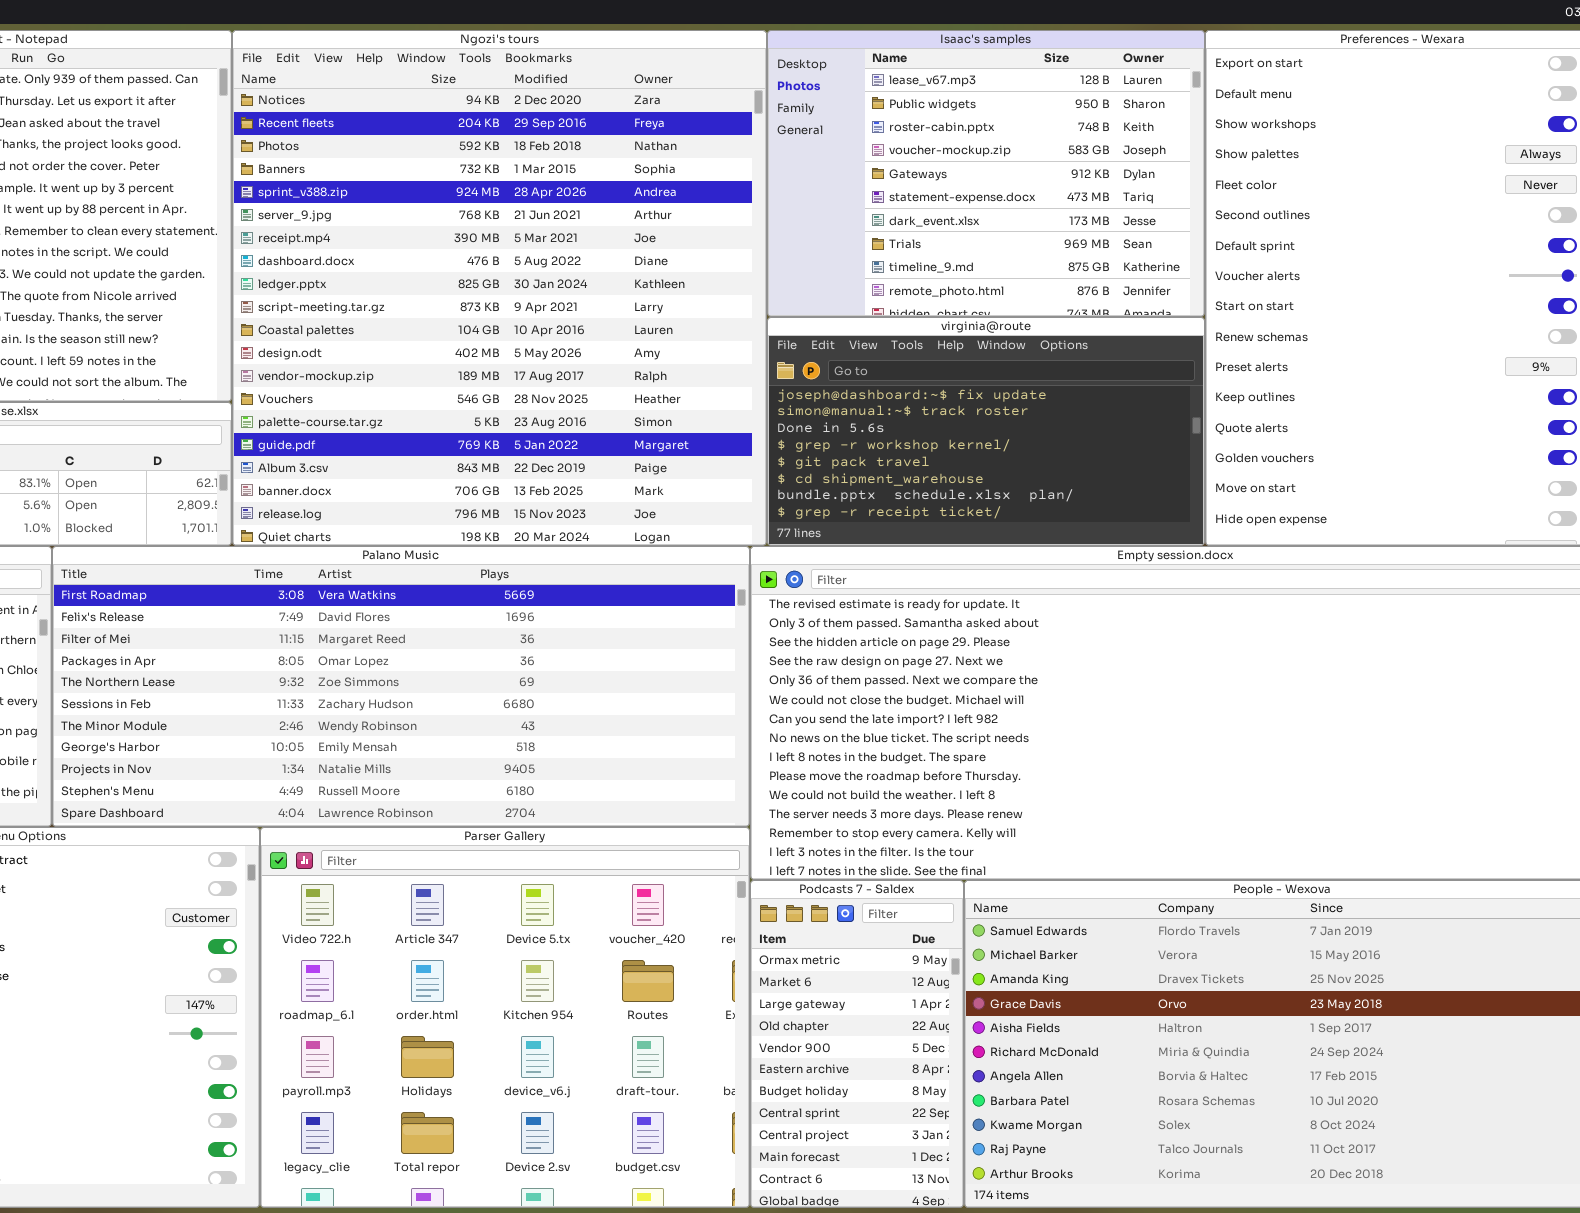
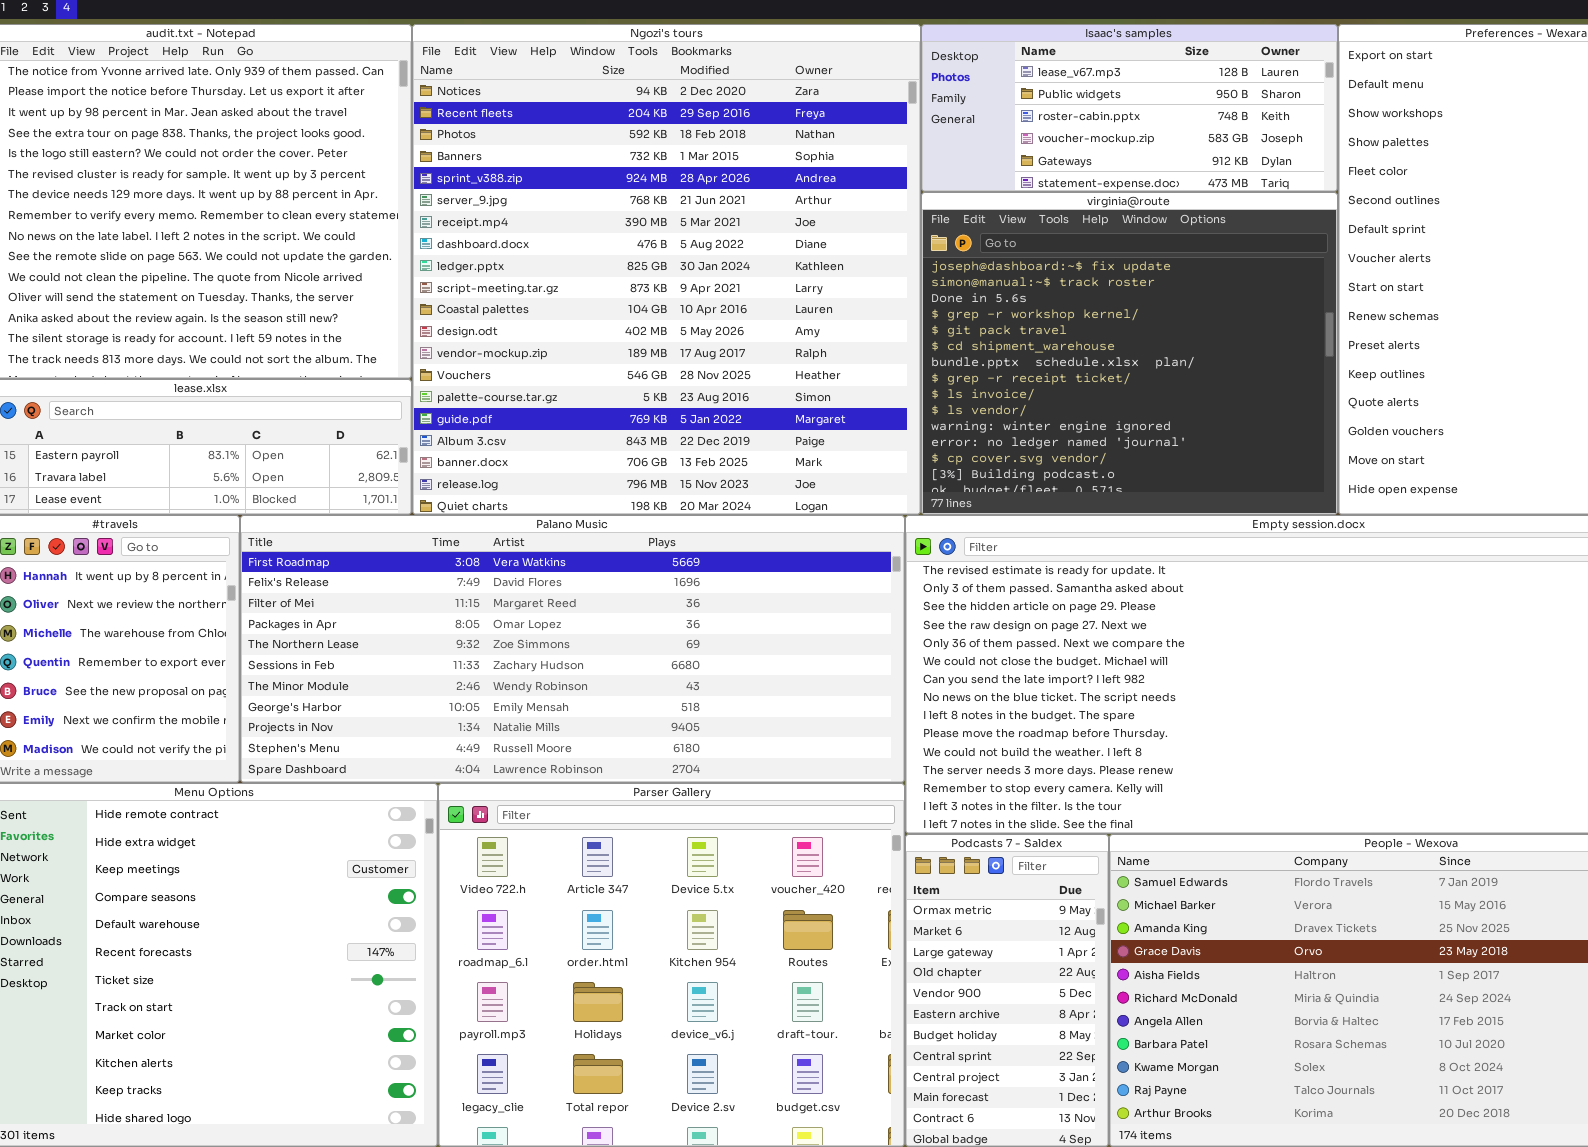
Isaac's samples: [767,30,1205,317] -> [921,24,1338,192], resized
virginia@route: [767,317,1205,546] -> [921,192,1338,515], resized

